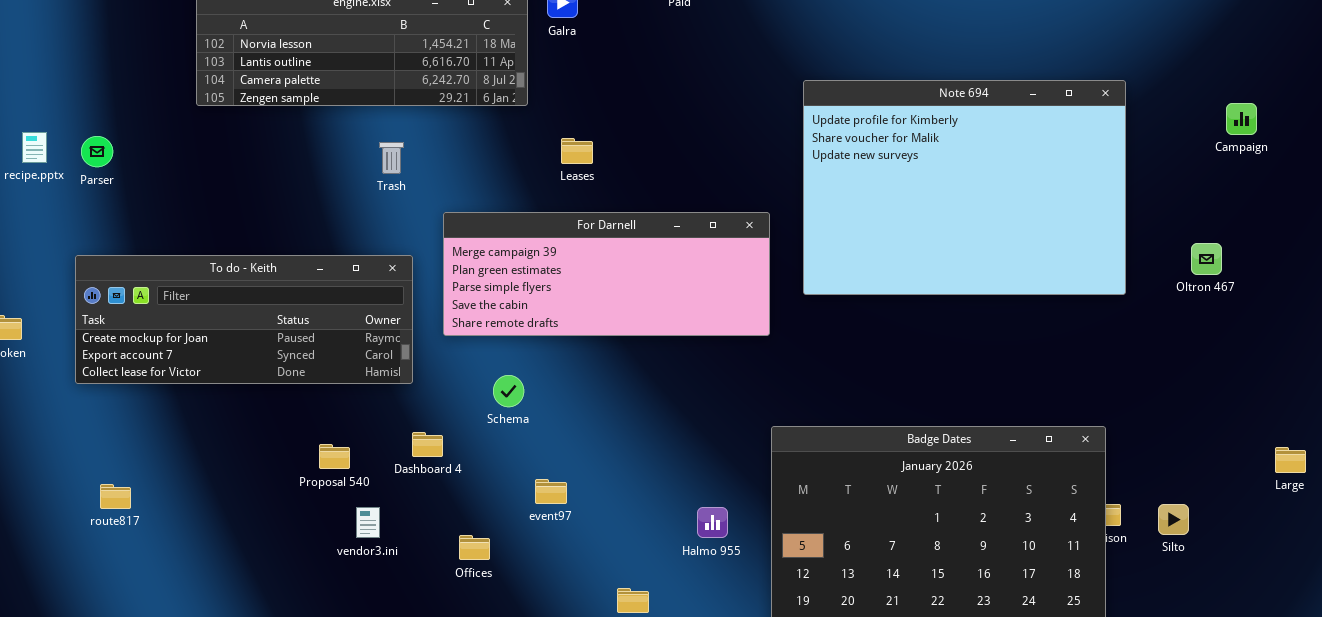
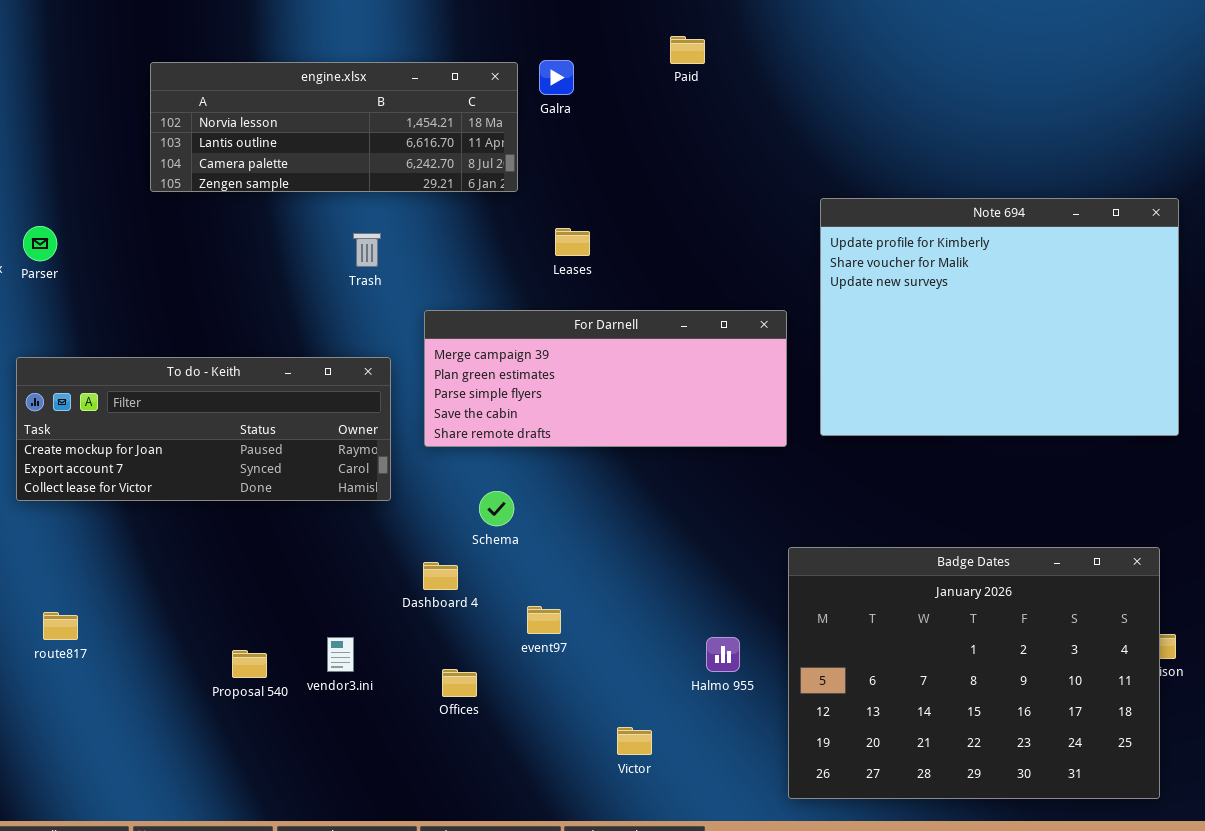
Note 694: [803,80,1126,295] -> [820,198,1179,436], moved
Dashboard 4: [412,432,443,457] -> [423,562,458,590], moved
Proposal 540: [319,444,350,469] -> [232,650,267,678], moved

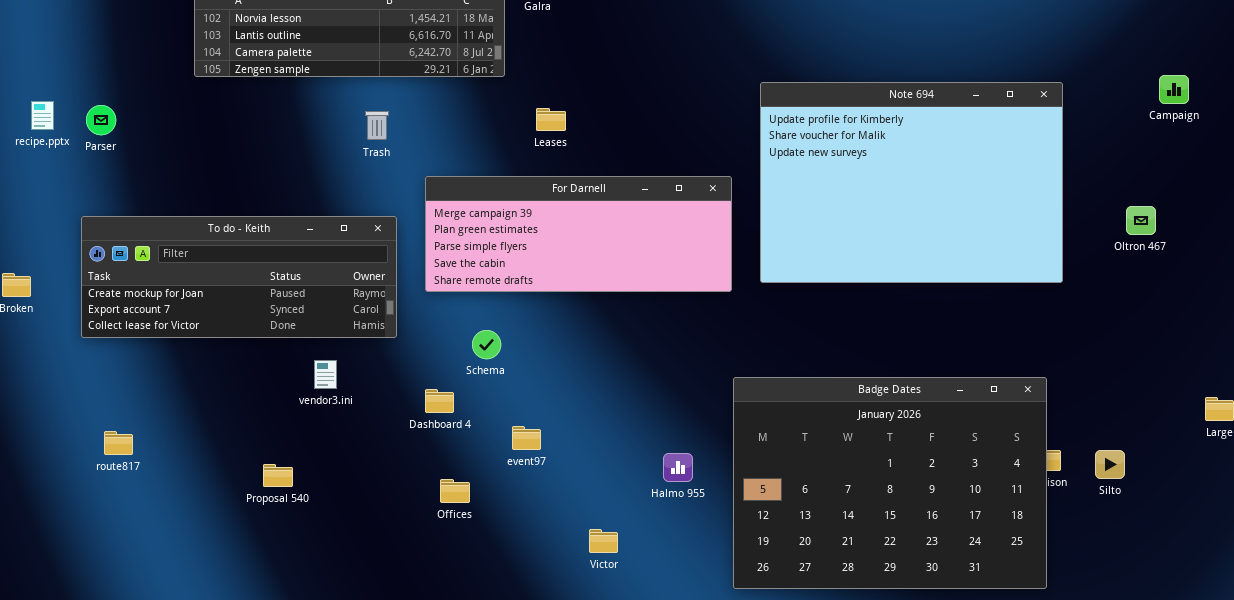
vendor3.ini: [327,637,354,672] -> [314,360,337,389], moved

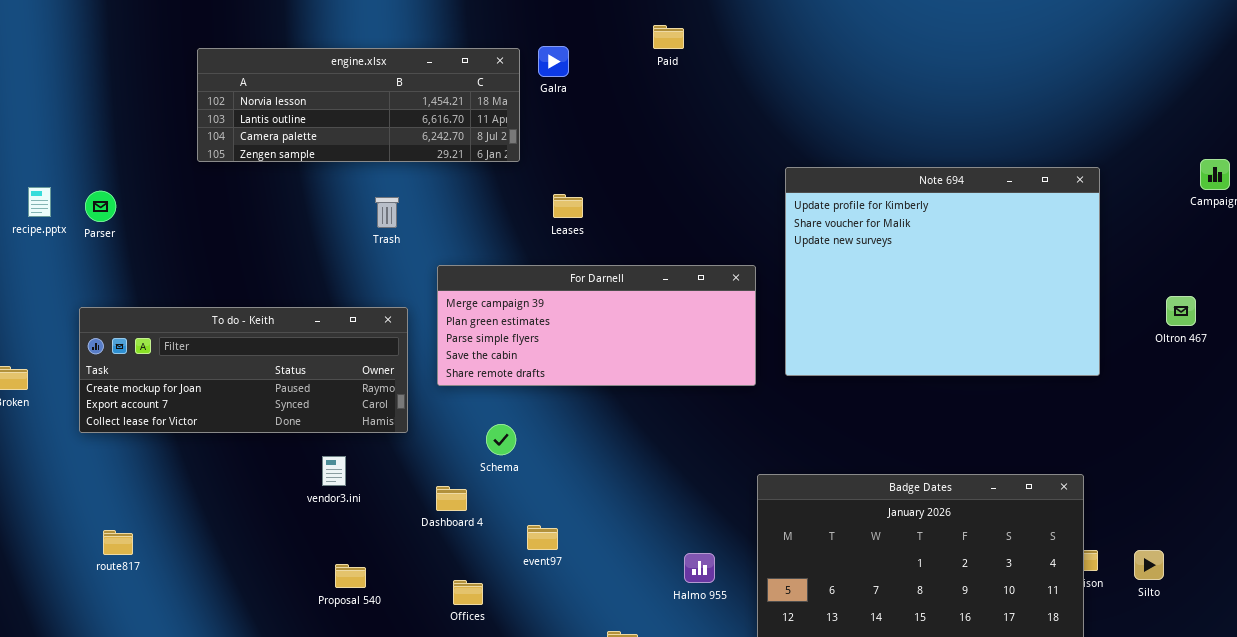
Proposal 540: [263,464,293,487] -> [335,564,366,588], moved

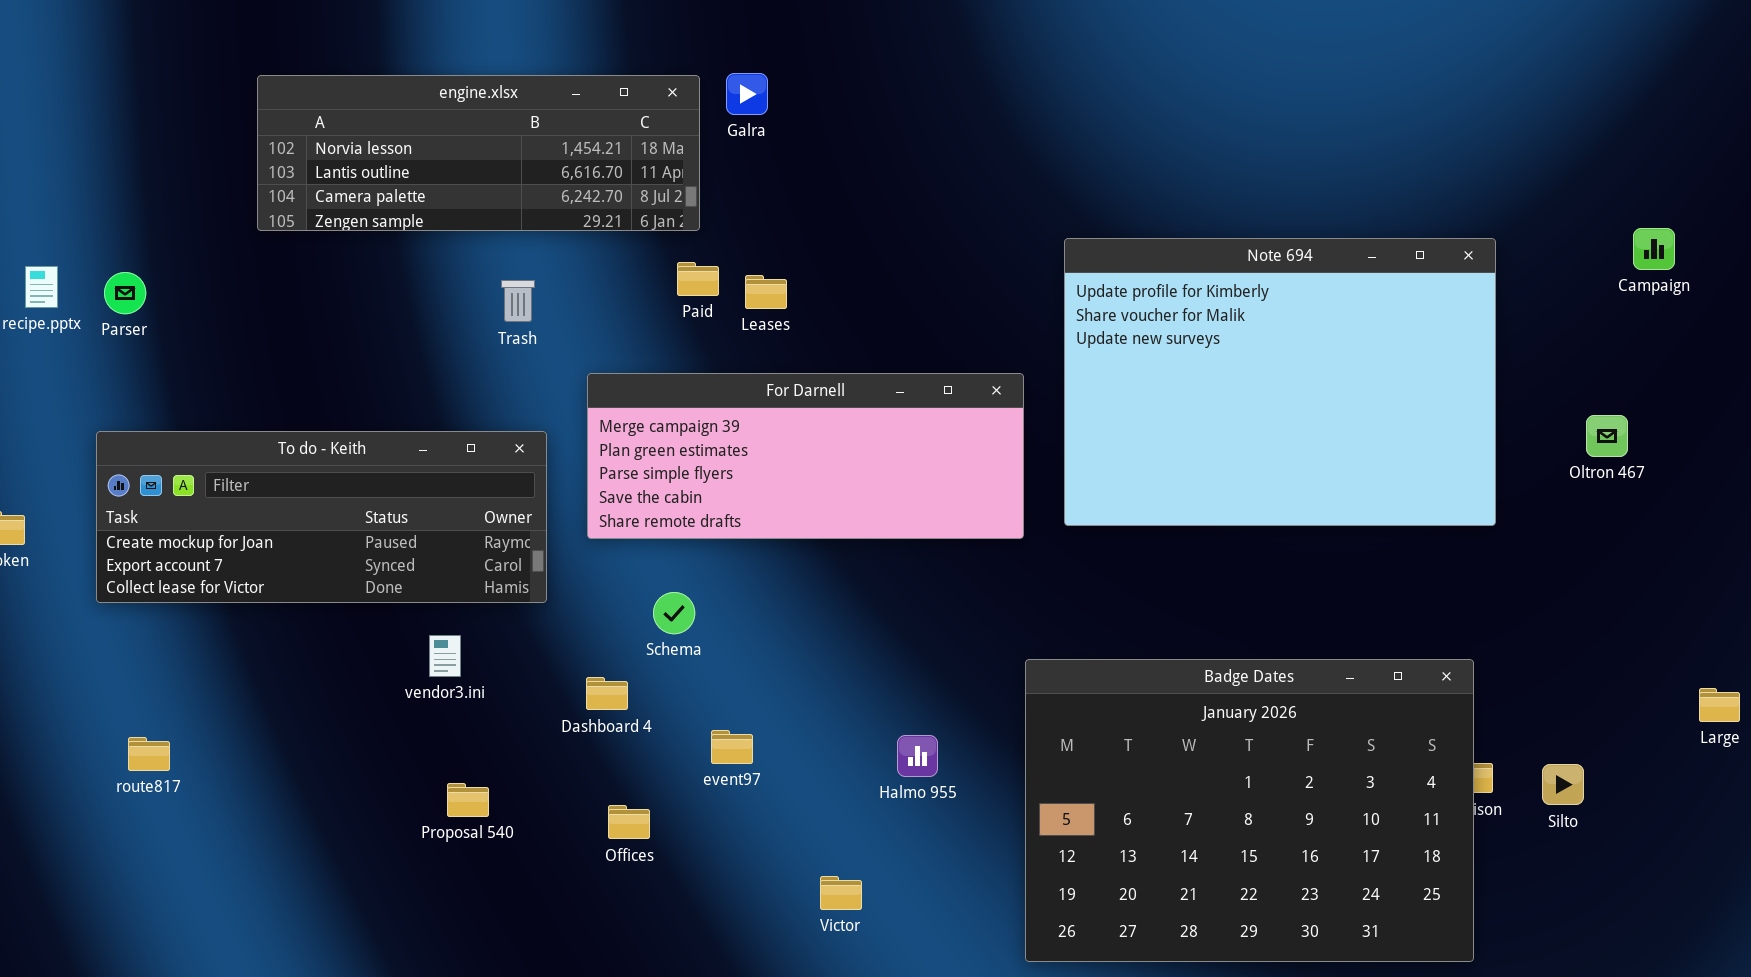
Paid: [653,25,684,49] -> [677,262,719,296], moved
Halmo 955: [684,553,715,583] -> [897,735,938,777], moved

